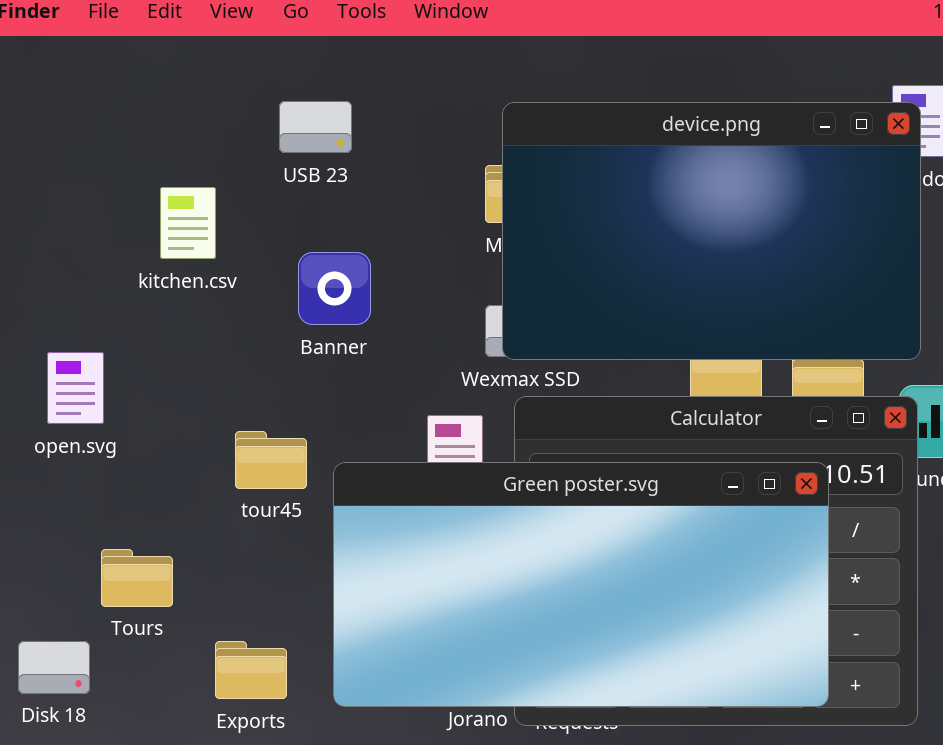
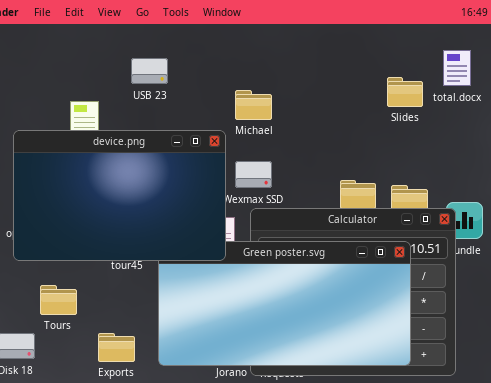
device.png: [502,102,921,360] -> [13,130,226,261], moved

